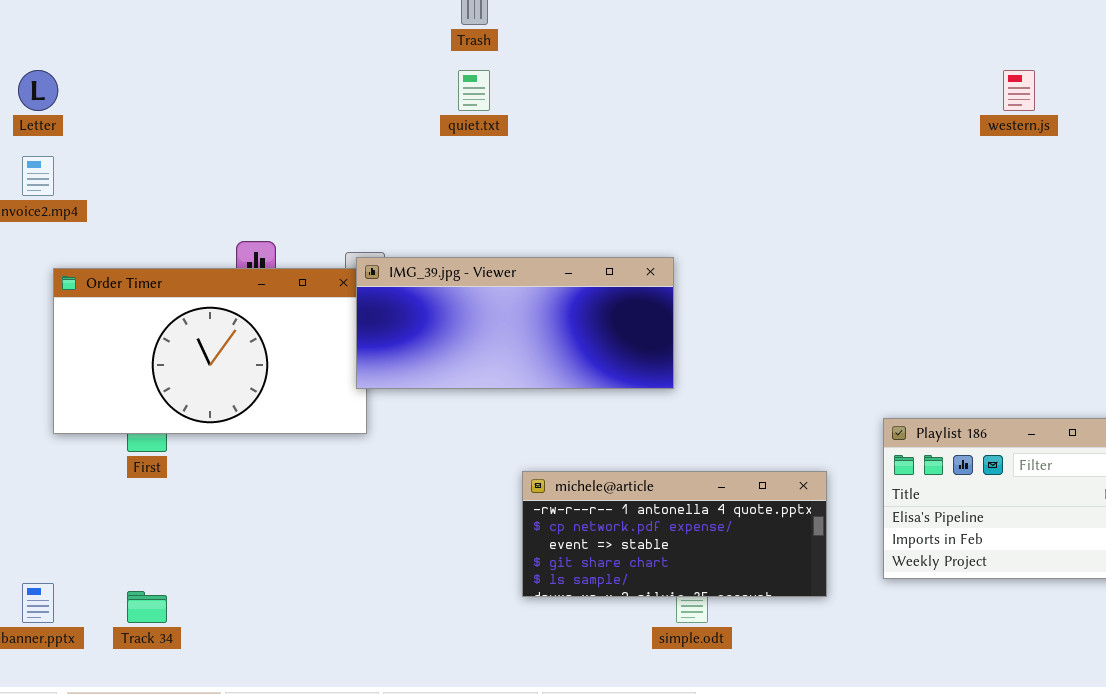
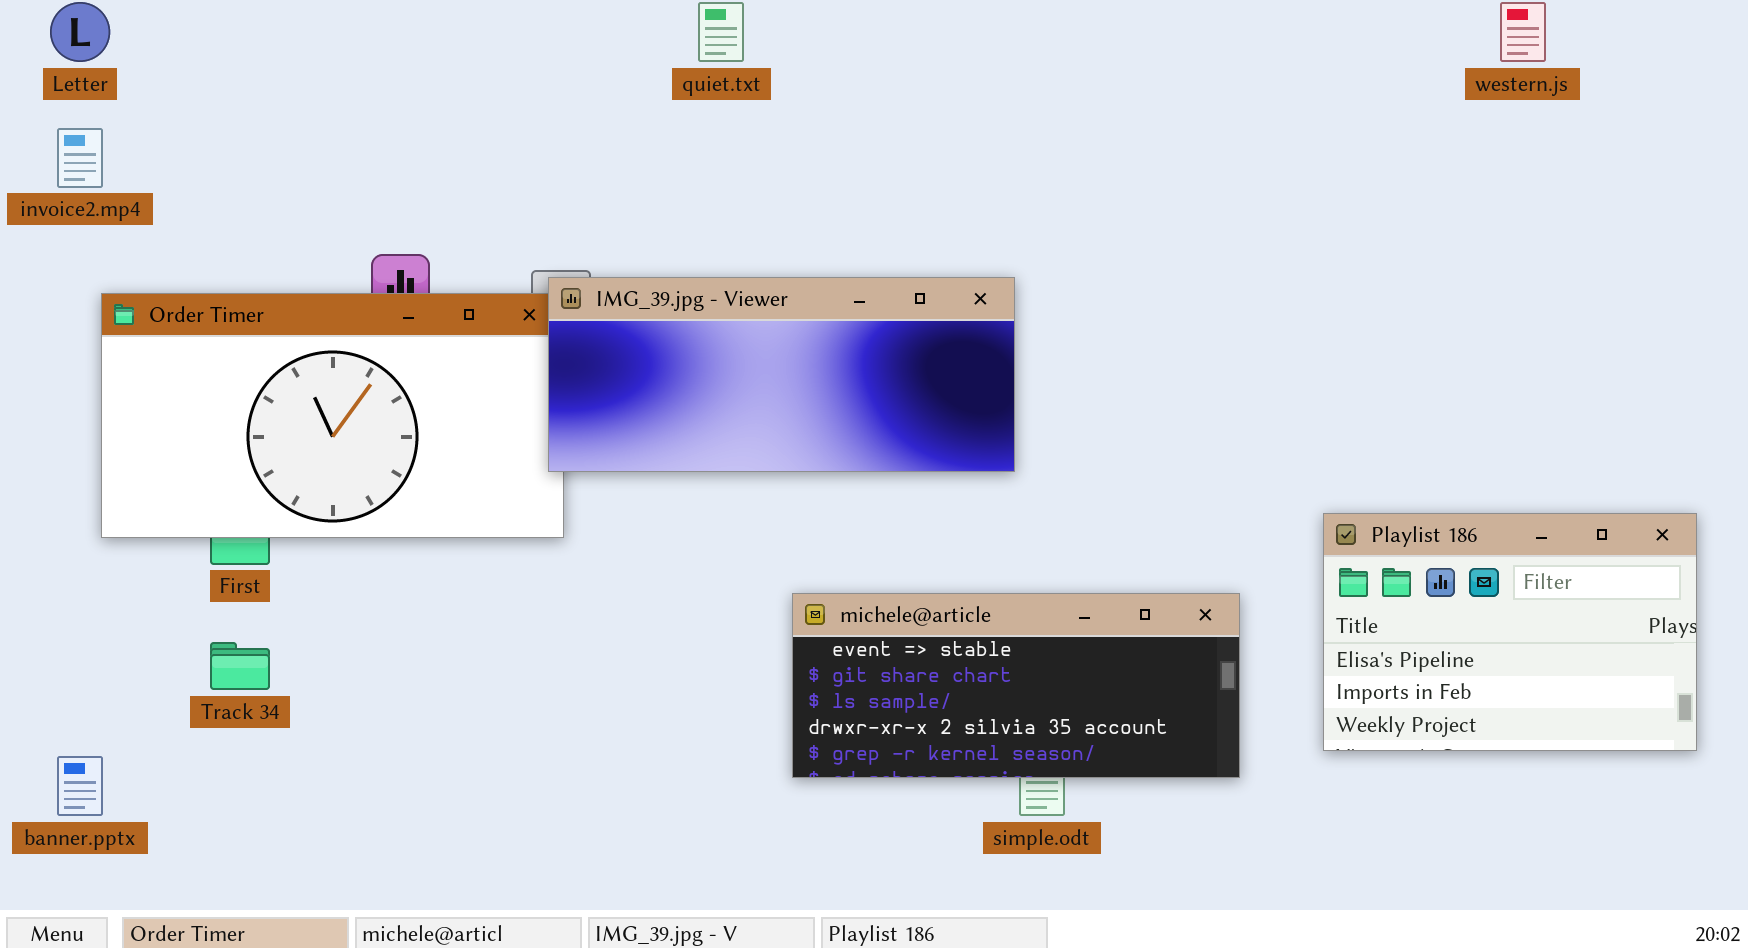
michele@article: [522,471,827,597] -> [792,593,1240,778], scrolled down 2 rows
Track 34: [127,591,167,623] -> [210,642,270,690], moved

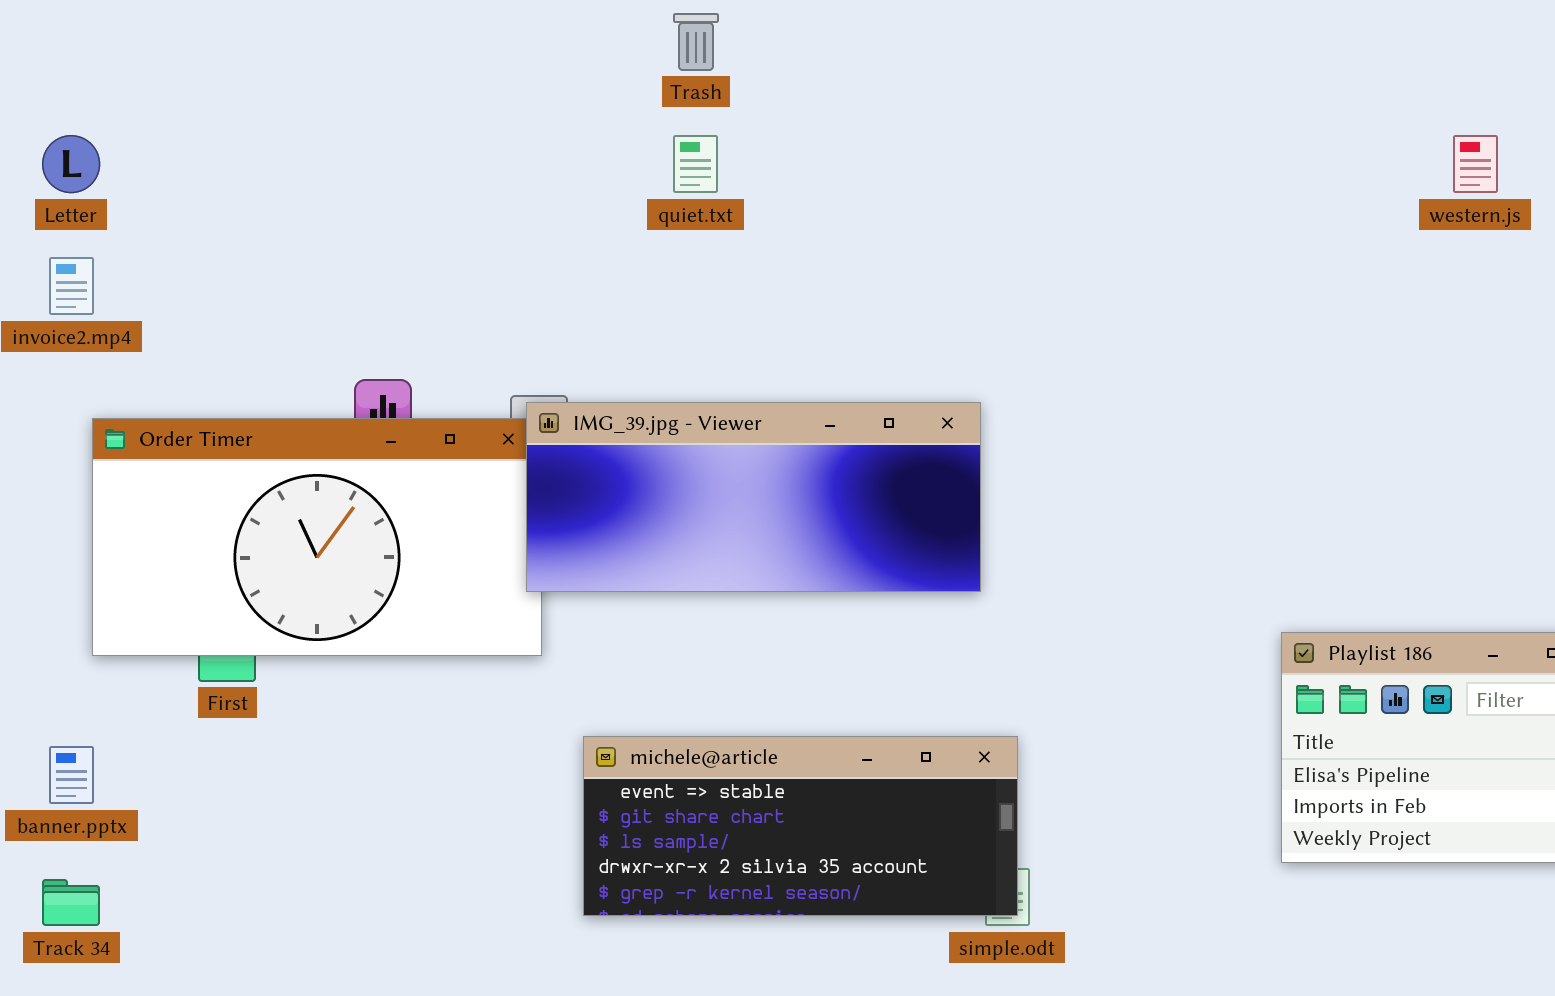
michele@article: [792,593,1240,778] -> [583,736,1018,916], moved
Track 34: [210,642,270,690] -> [42,879,100,926], moved
banner.pptx: [57,756,103,816] -> [49,746,94,804], moved

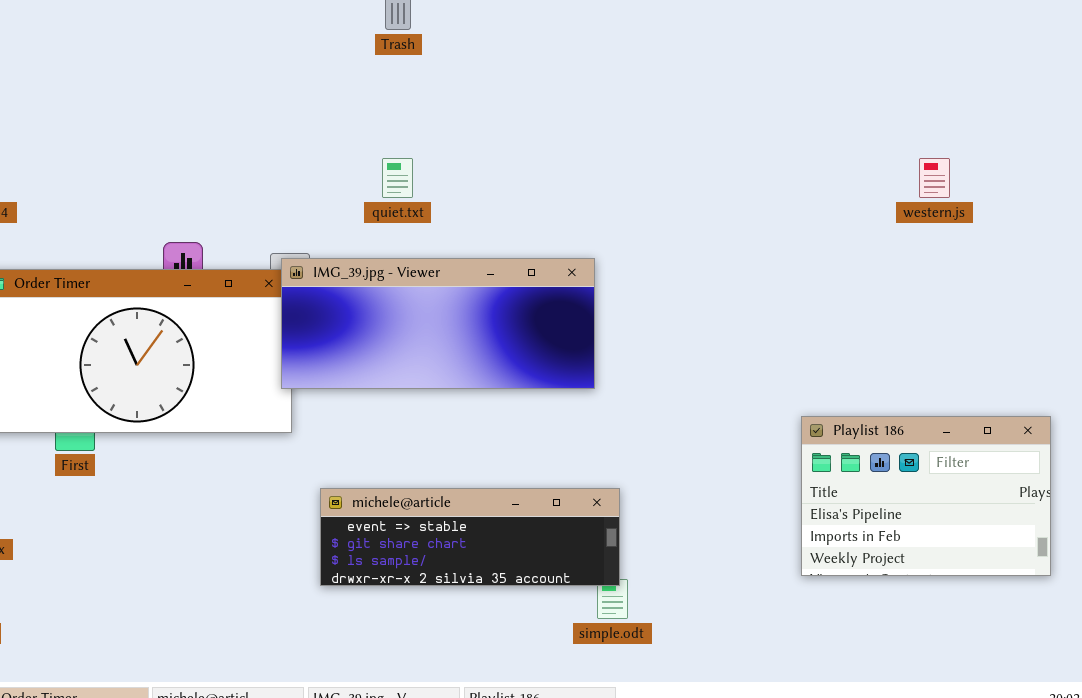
quiet.txt: [673,135,718,193] -> [382,158,413,198], moved
western.js: [1453,135,1498,193] -> [919,158,950,198], moved
michele@article: [583,736,1018,916] -> [320,488,620,586], resized

